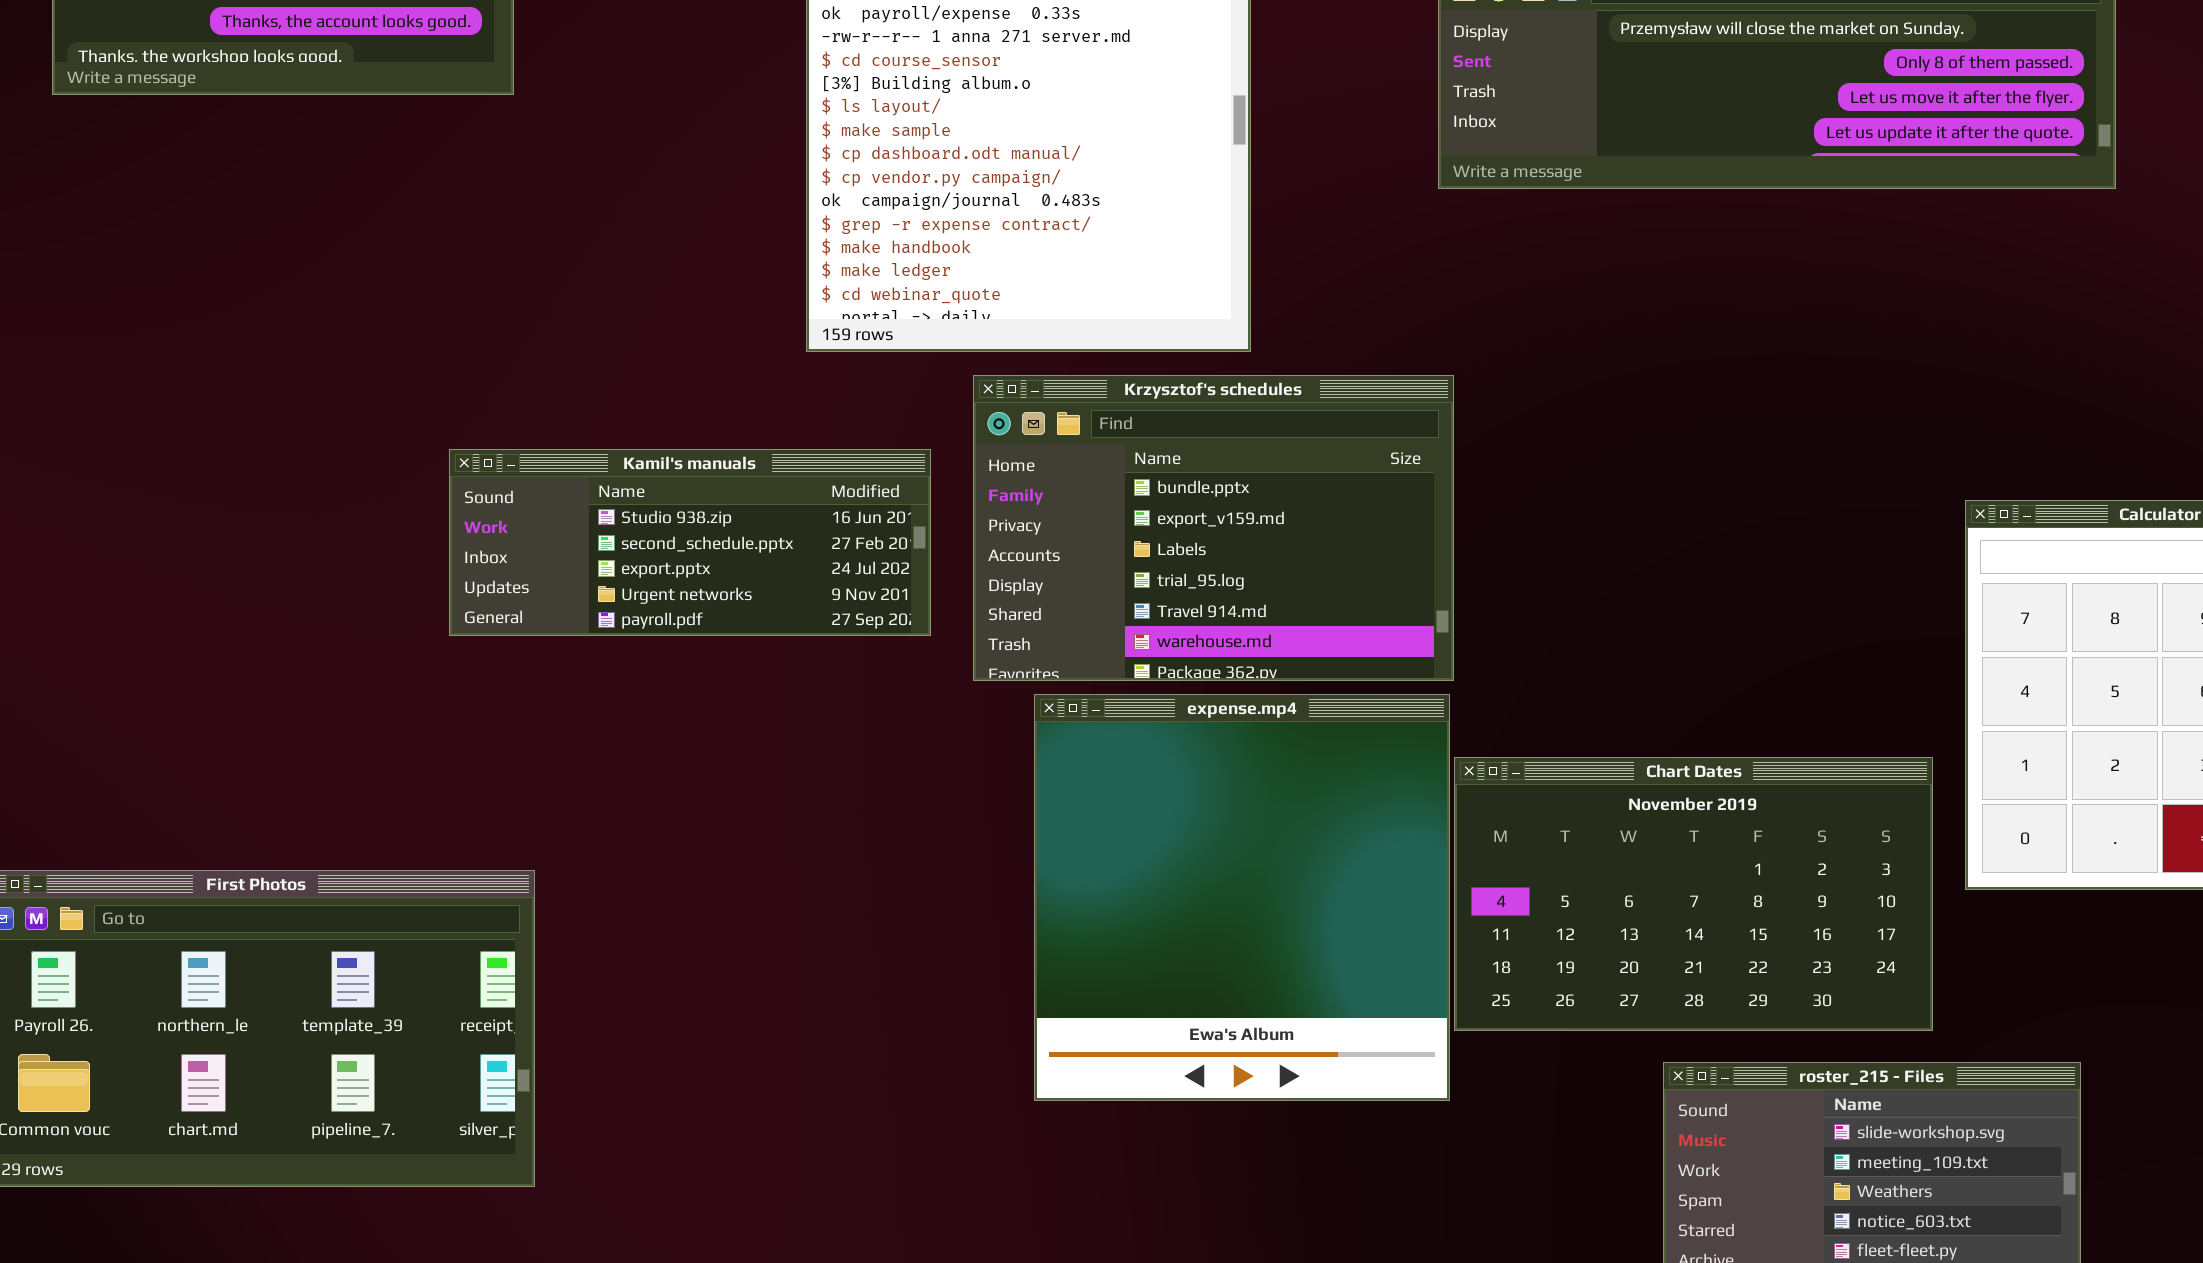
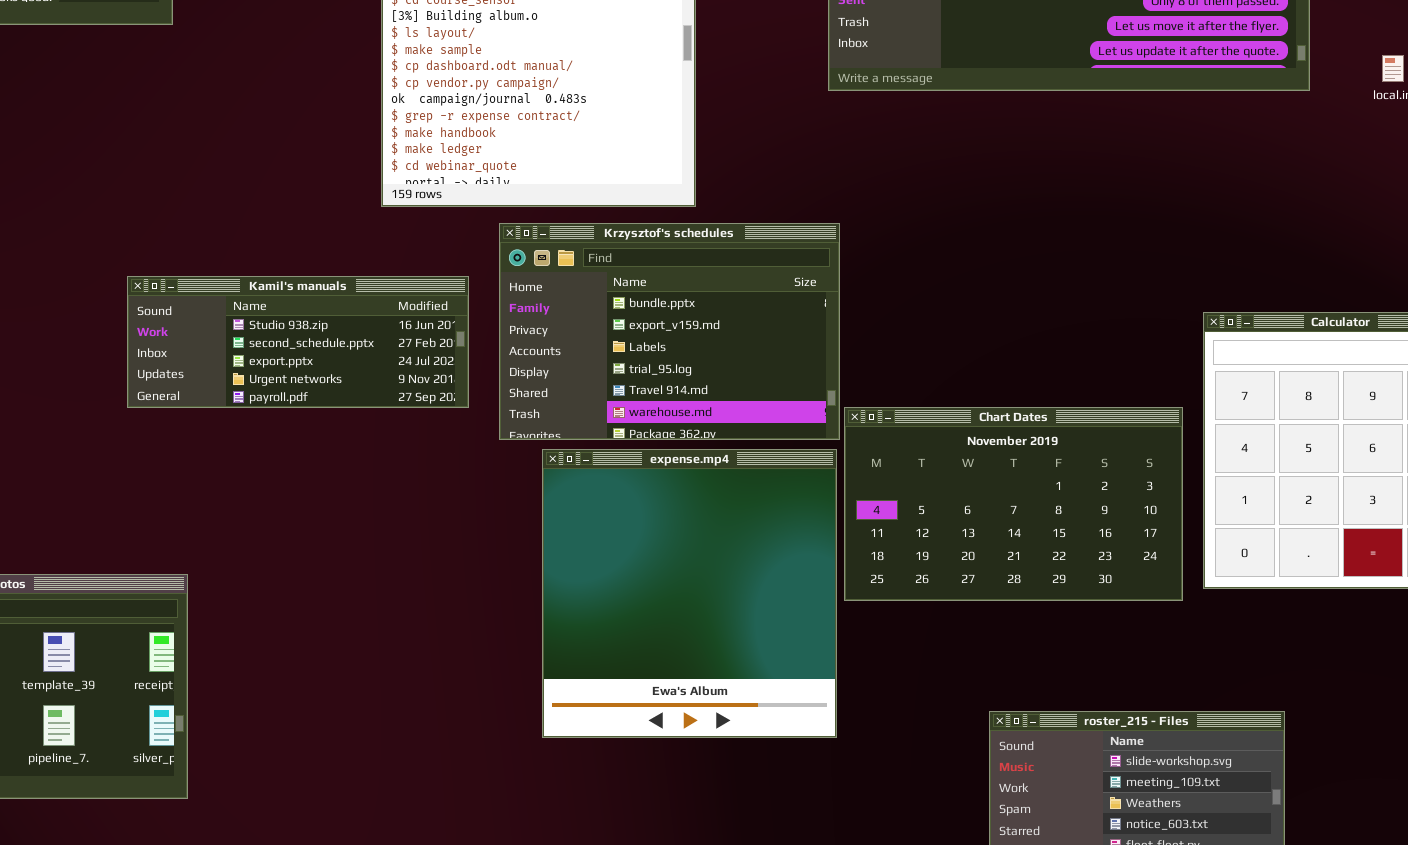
Chart Dates: [1454,757,1933,1031] -> [844,407,1183,601], moved

